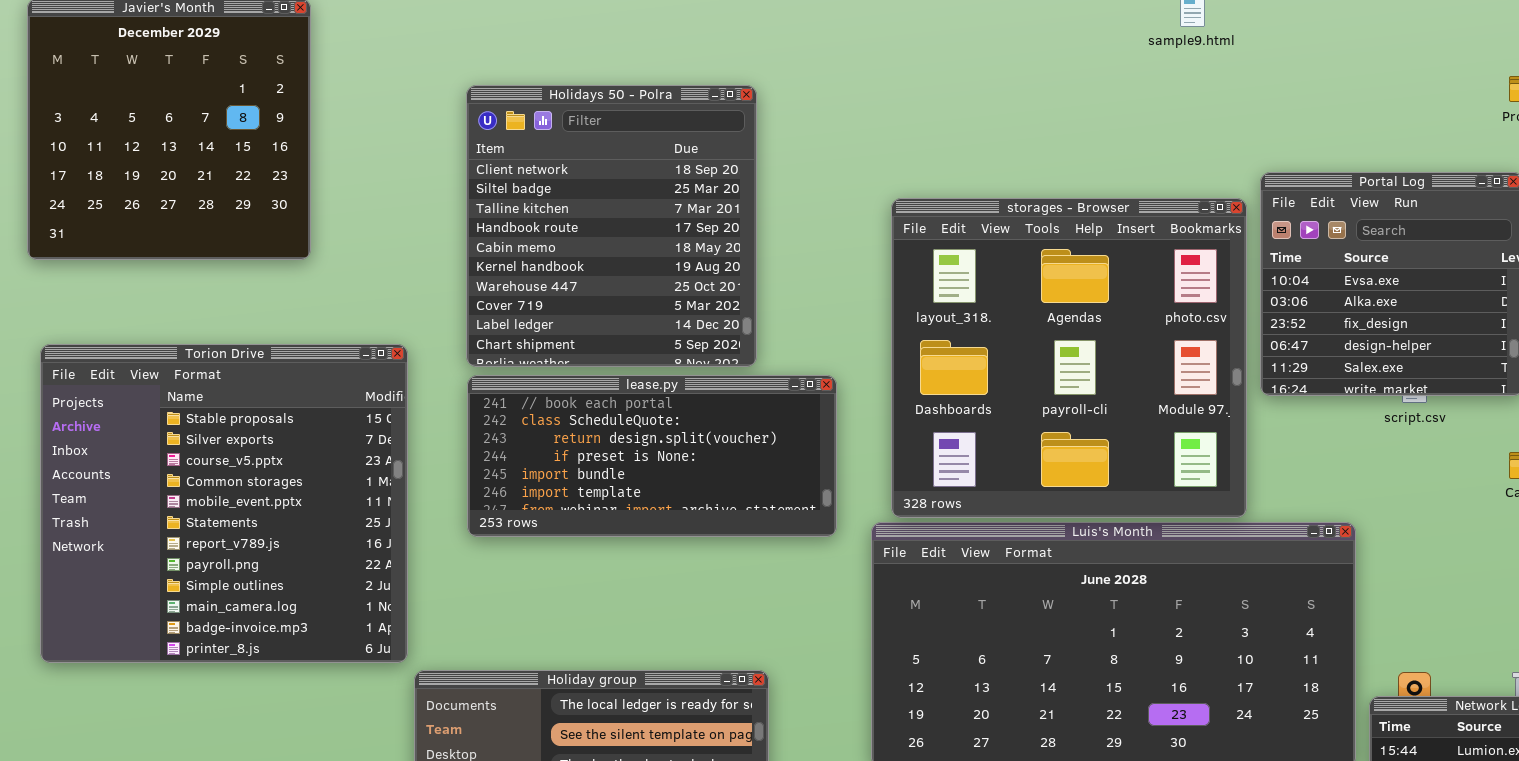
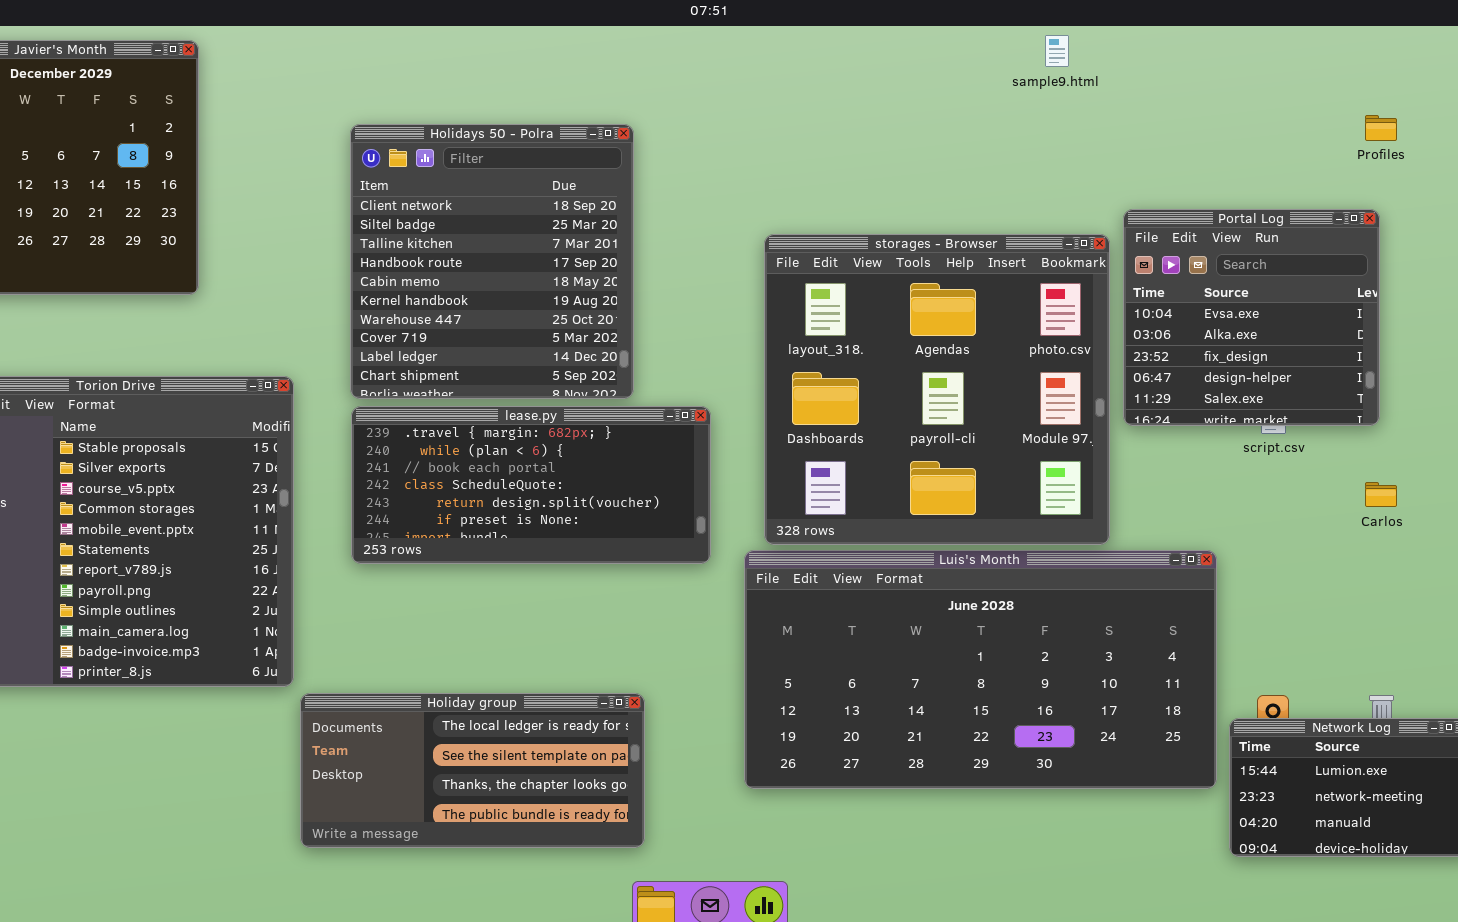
lease.py: [467,375,837,537] -> [351,406,711,564], scrolled up 2 rows

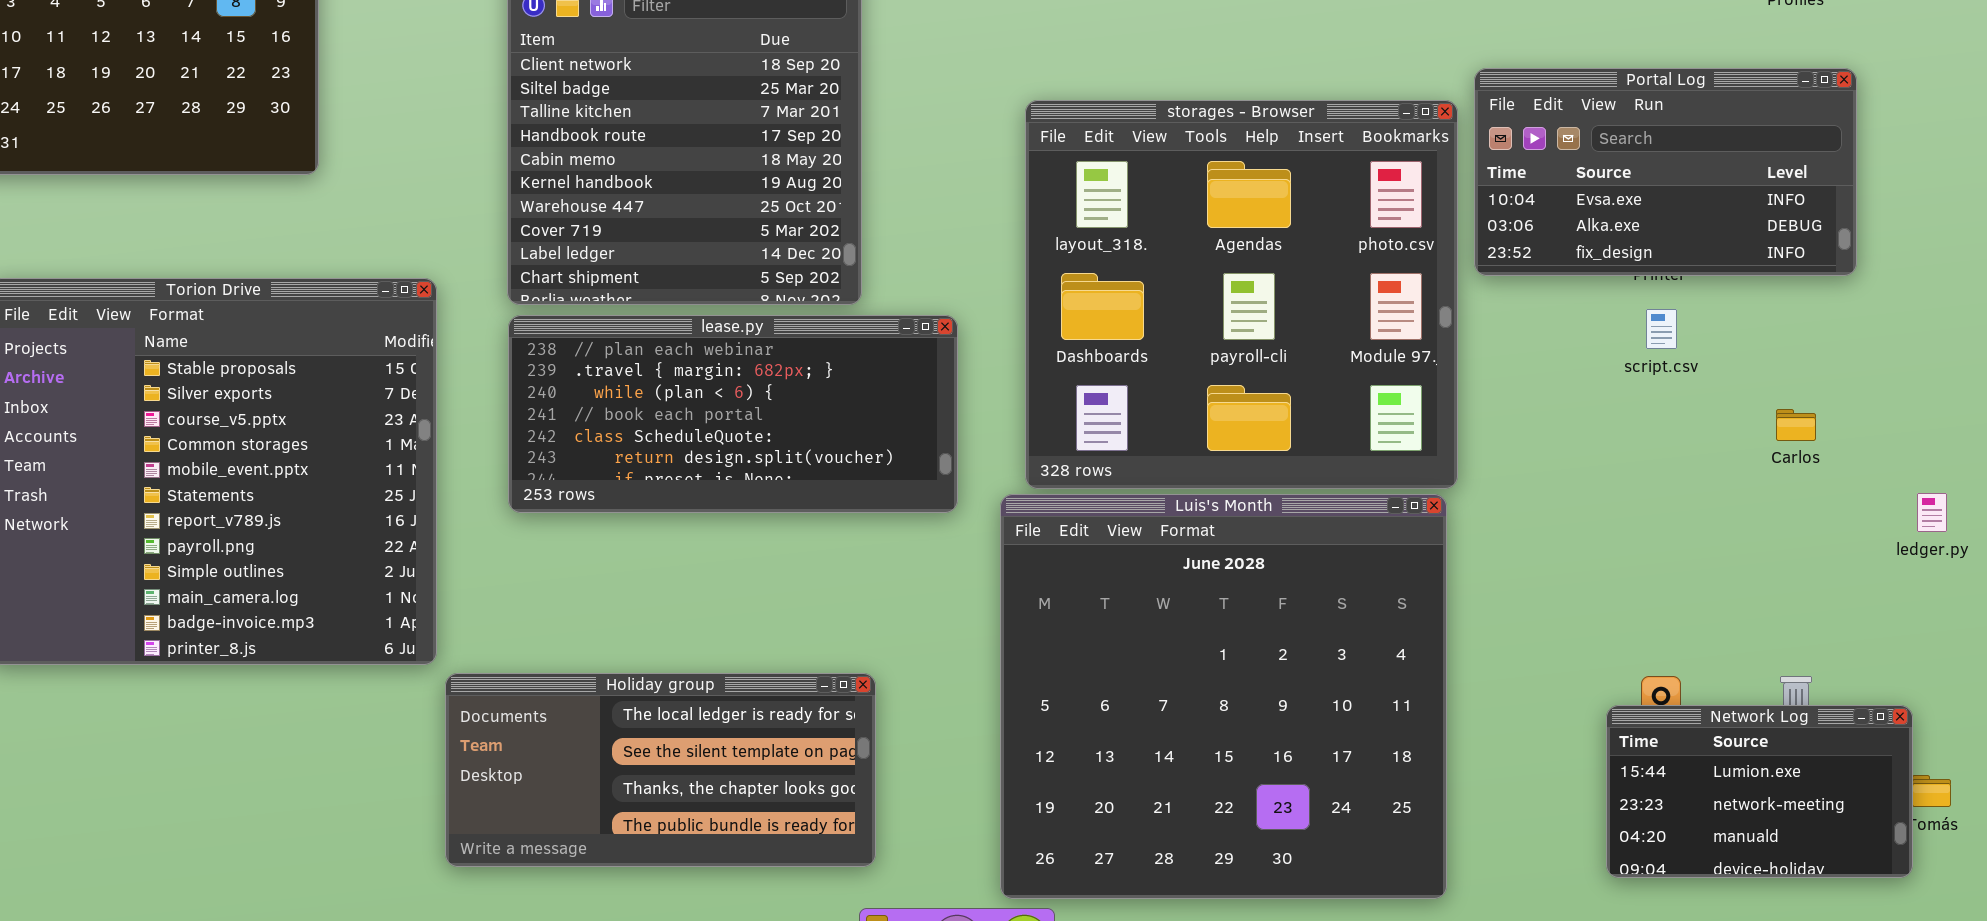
Portal Log: [1123,209,1380,426] -> [1474,68,1857,276], resized
lease.py: [351,406,711,564] -> [508,315,958,513], scrolled up 1 row
Luis's Month: [744,550,1217,789] -> [1000,494,1447,899], resized

